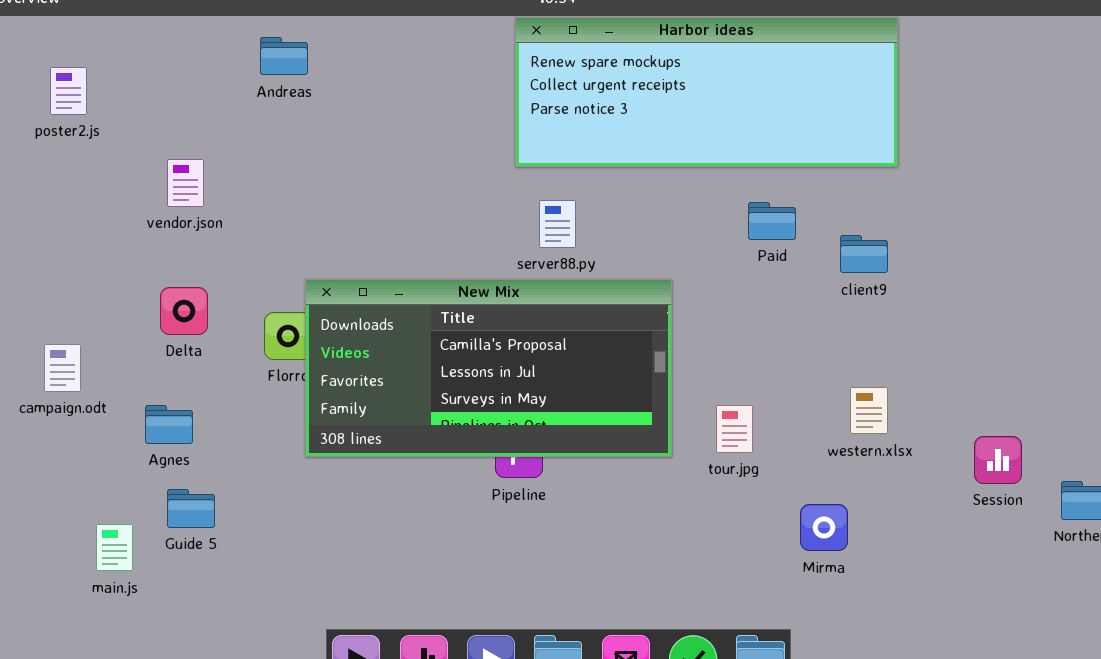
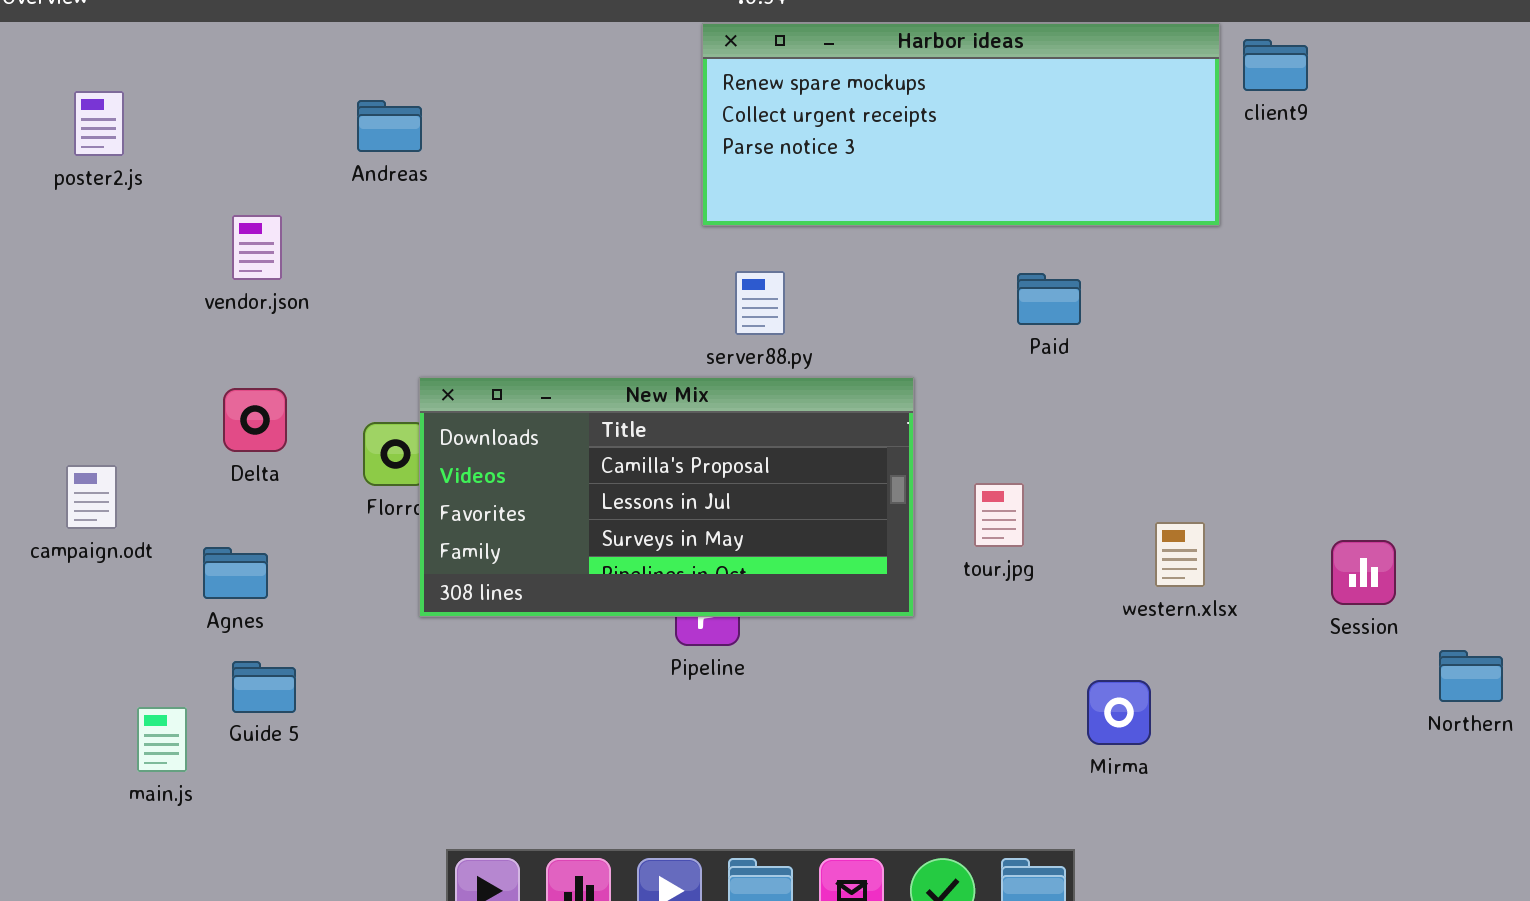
Andreas: [260,37,308,75] -> [357,100,422,152], moved
client9: [840,235,888,273] -> [1243,39,1308,91], moved
tour.jpg: [716,405,753,453] -> [974,483,1024,547], moved
Session: [974,436,1022,484] -> [1331,540,1396,605], moved

